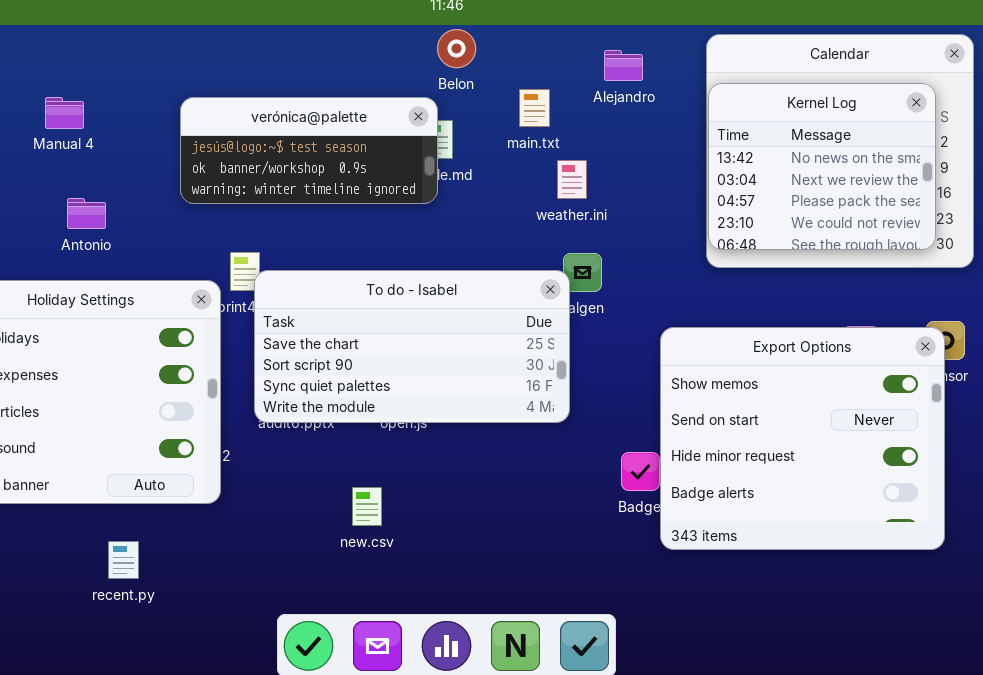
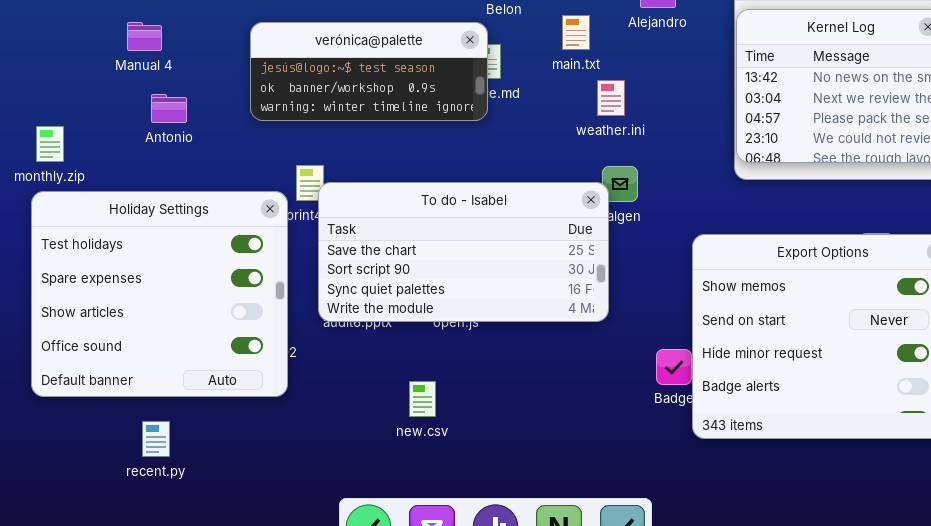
Antonio: [67,198,106,229] -> [151,94,187,123], moved
recent.py: [108,541,139,579] -> [142,421,170,457], moved

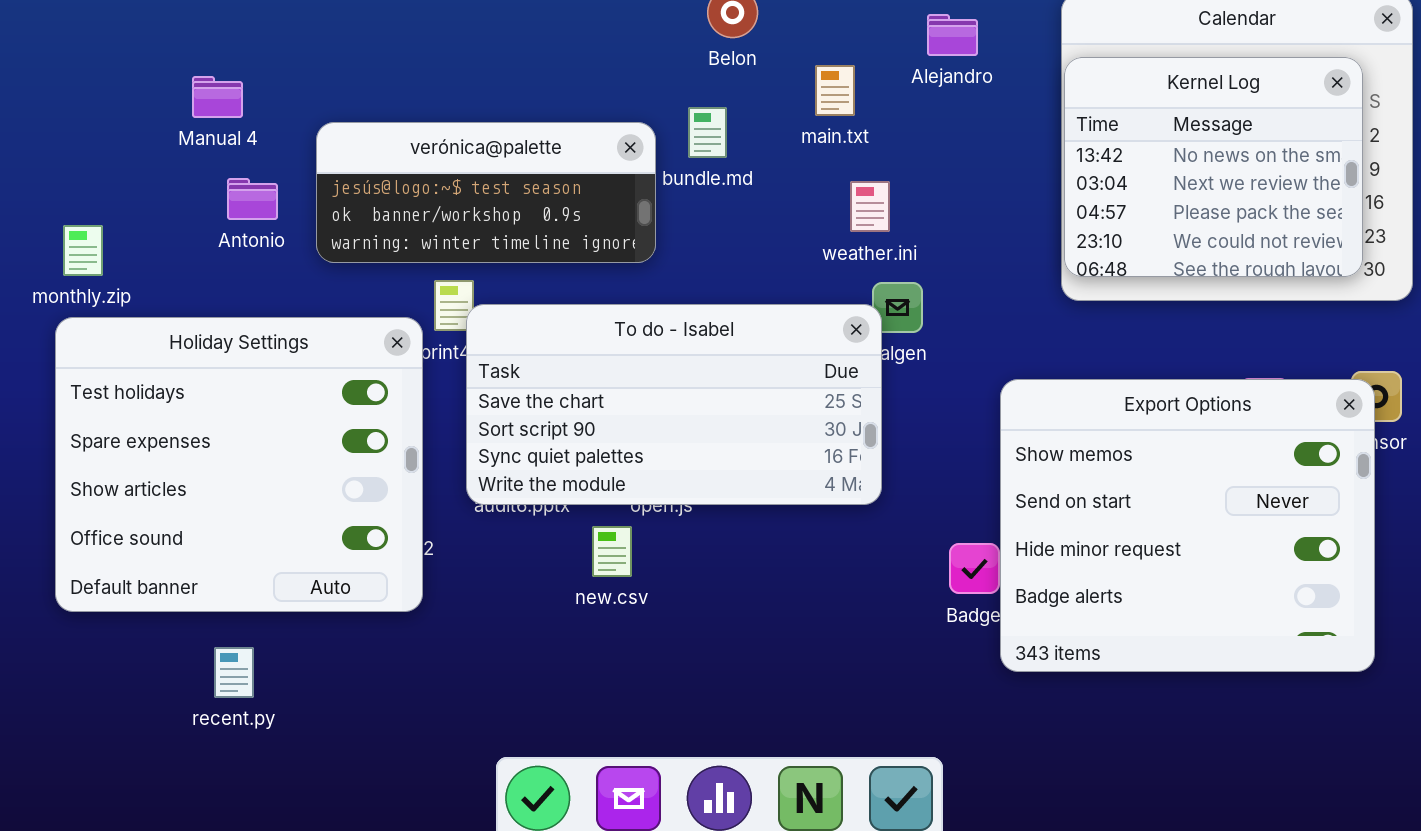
verónica@palette: [250,22,488,121] -> [316,122,656,263], moved
weather.ini: [597,80,625,116] -> [850,181,890,232], moved
new.csv: [409,381,436,417] -> [592,526,632,577], moved

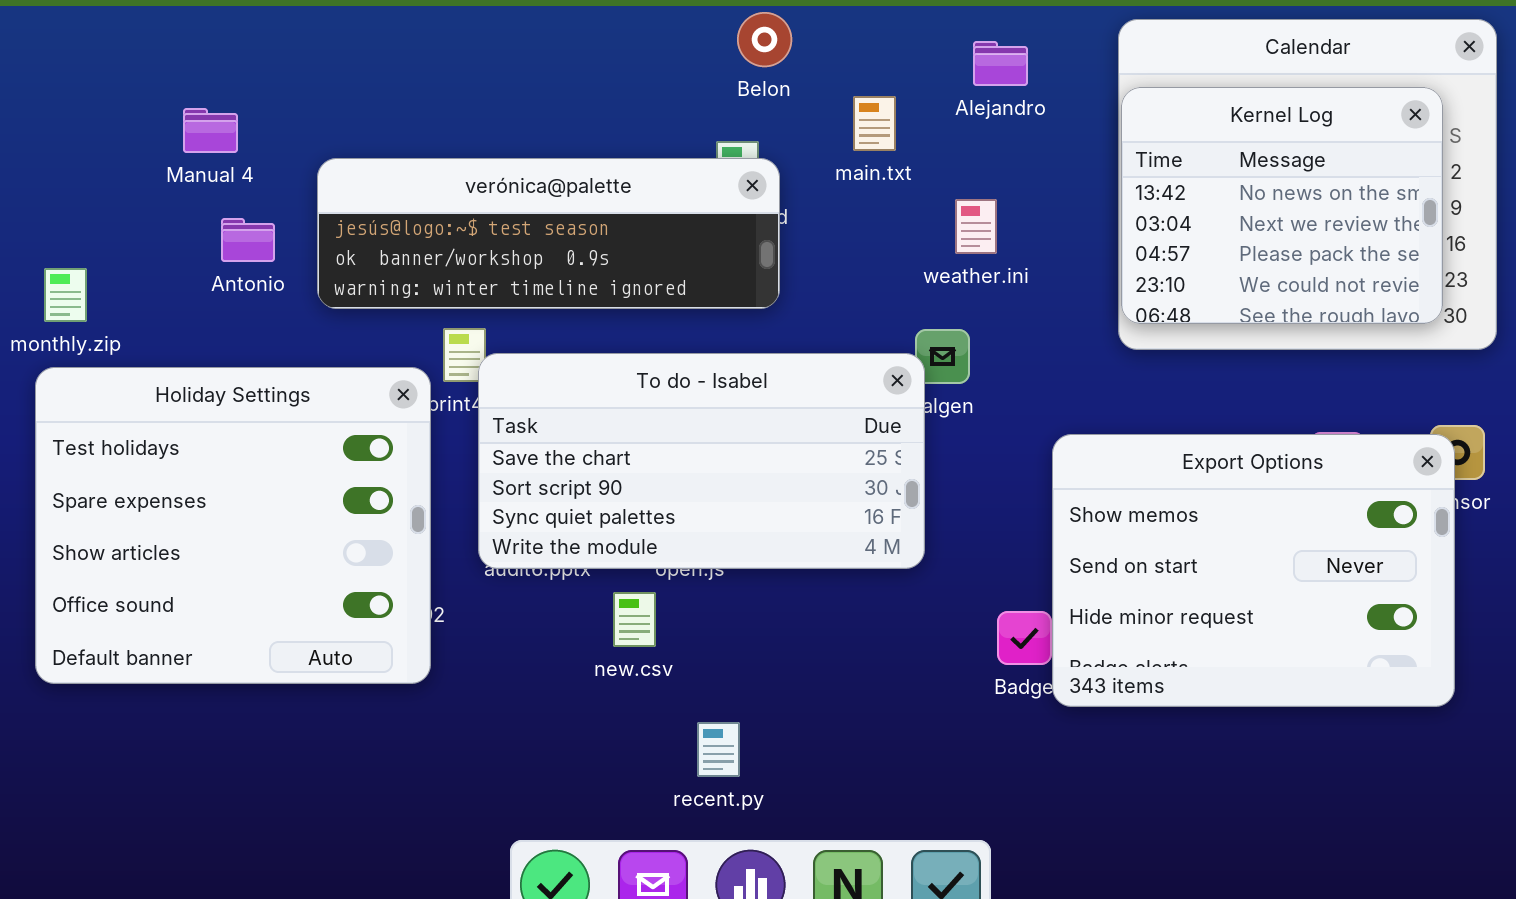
verónica@palette: [316,122,656,263] -> [317,158,780,309], resized
weather.ini: [850,181,890,232] -> [955,199,997,254], moved
Export Options: [1000,379,1375,672] -> [1052,434,1455,707], resized
recent.py: [214,647,254,698] -> [697,722,740,777], moved

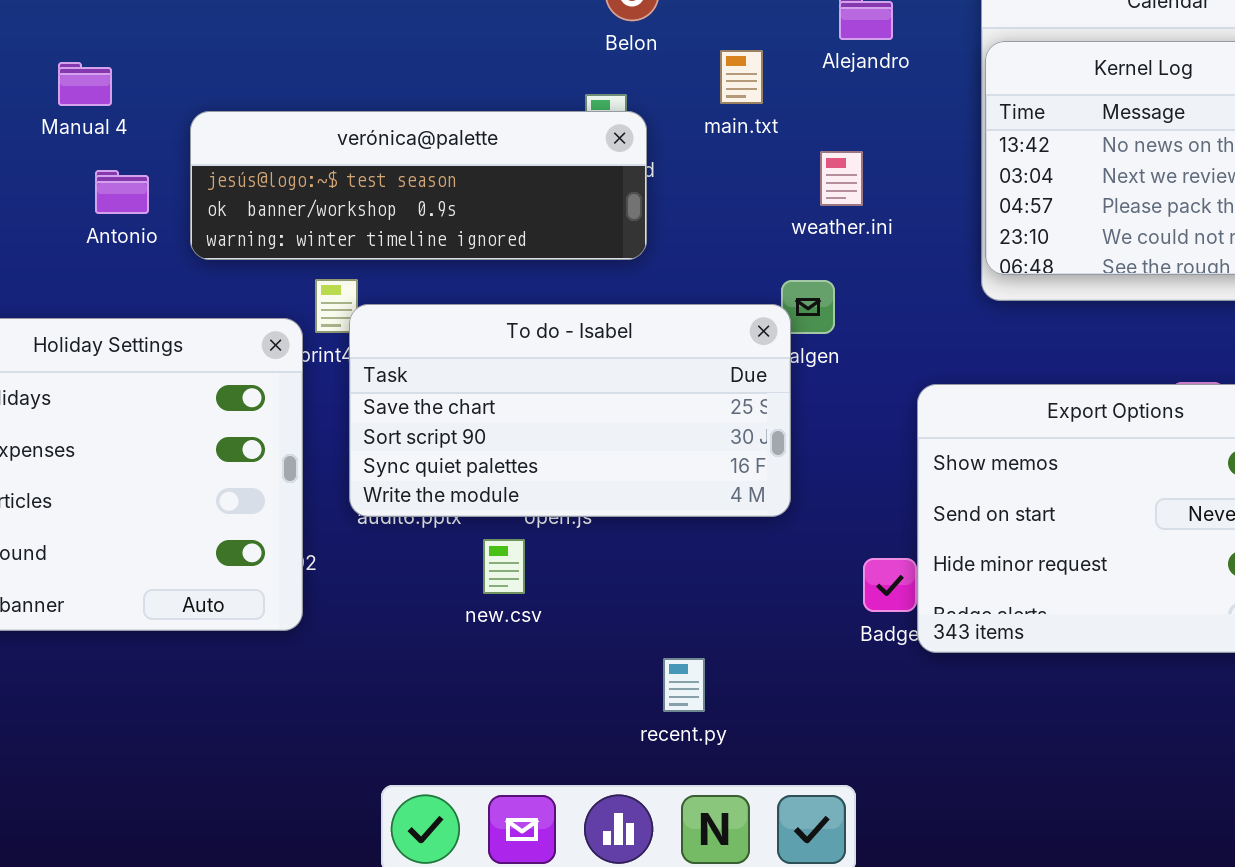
recent.py: [697,722,740,777] -> [663,658,705,712], moved

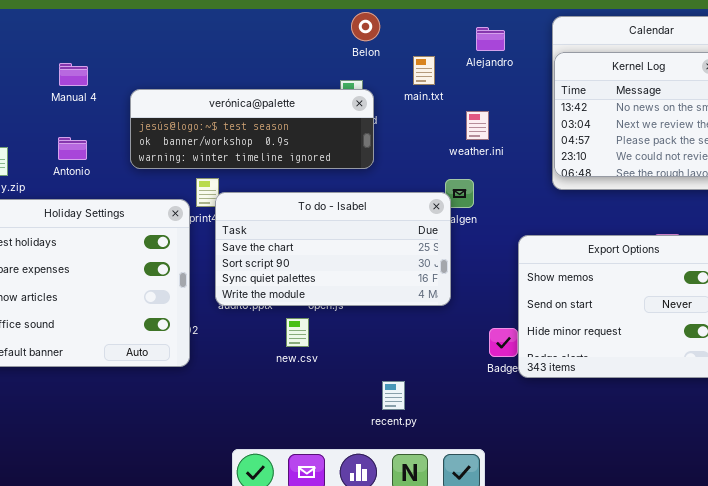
Antonio: [95,170,149,214] -> [58,137,87,160], moved

